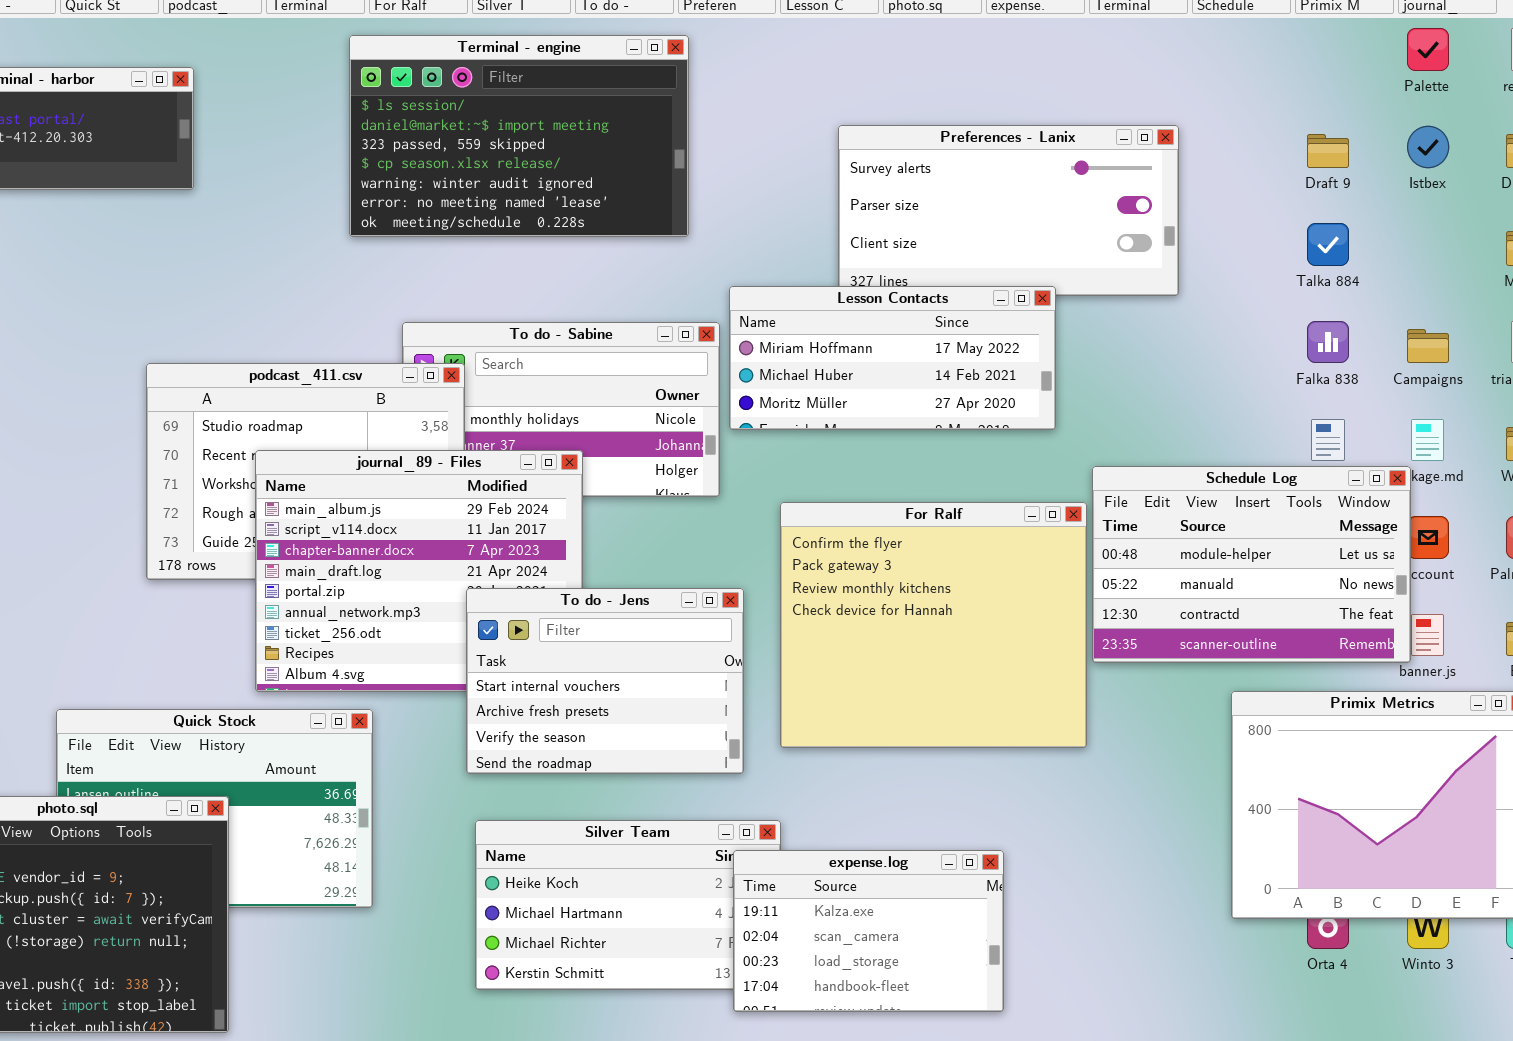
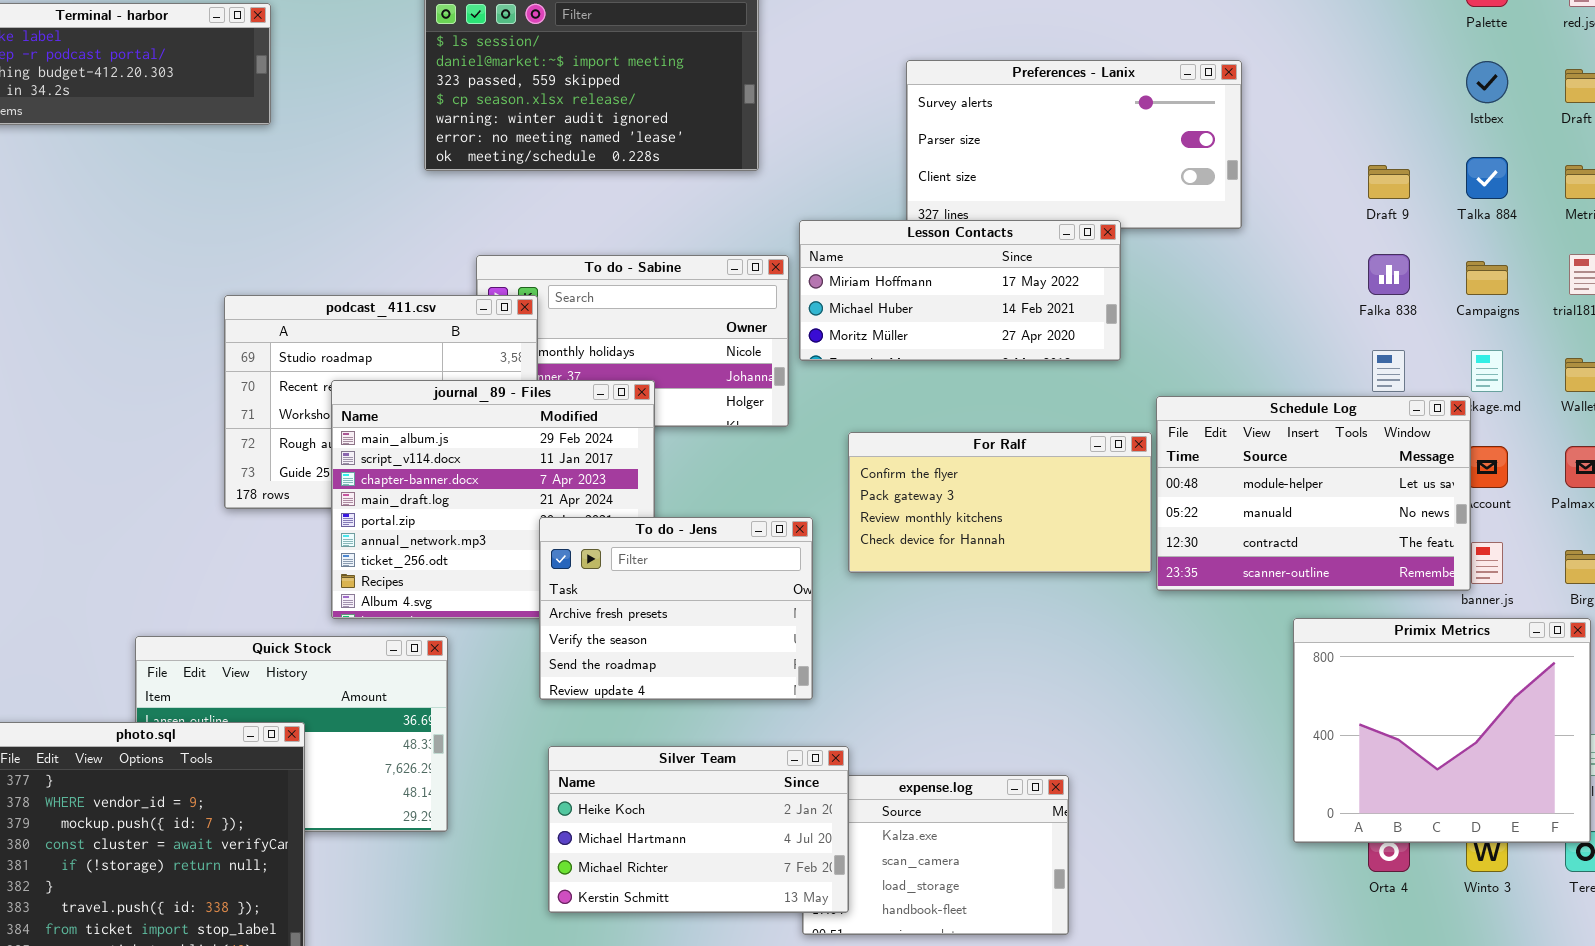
Draft 9: [1307,134,1349,168] -> [1368,165,1410,199], moved
Talka 884: [1307,223,1349,266] -> [1466,157,1508,199], moved
For Ralf: [780,502,1087,748] -> [848,432,1152,573], resized
To do - Jens: [466,588,744,774] -> [539,517,813,700], scrolled down 1 row
Silver Team: [475,820,781,990] -> [548,746,849,913], raised

